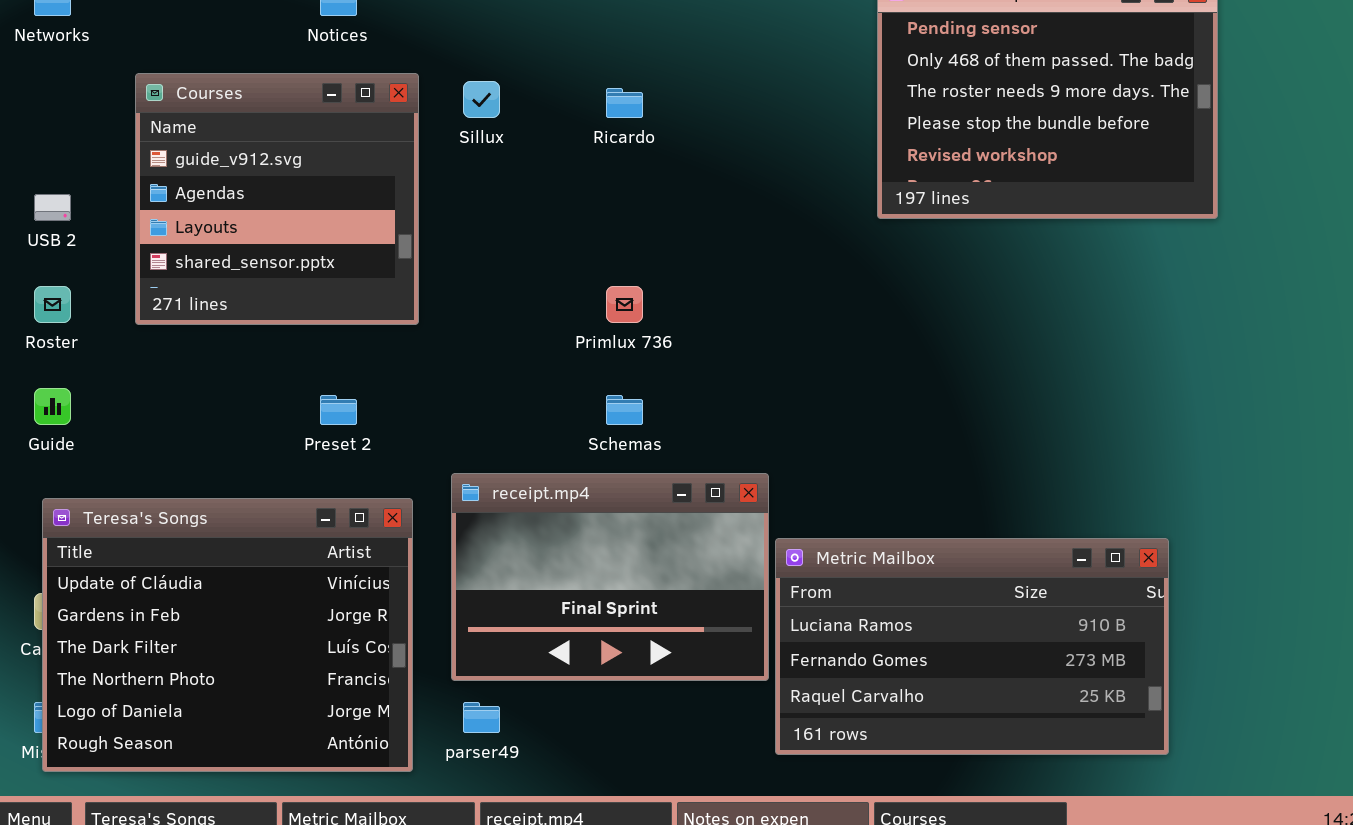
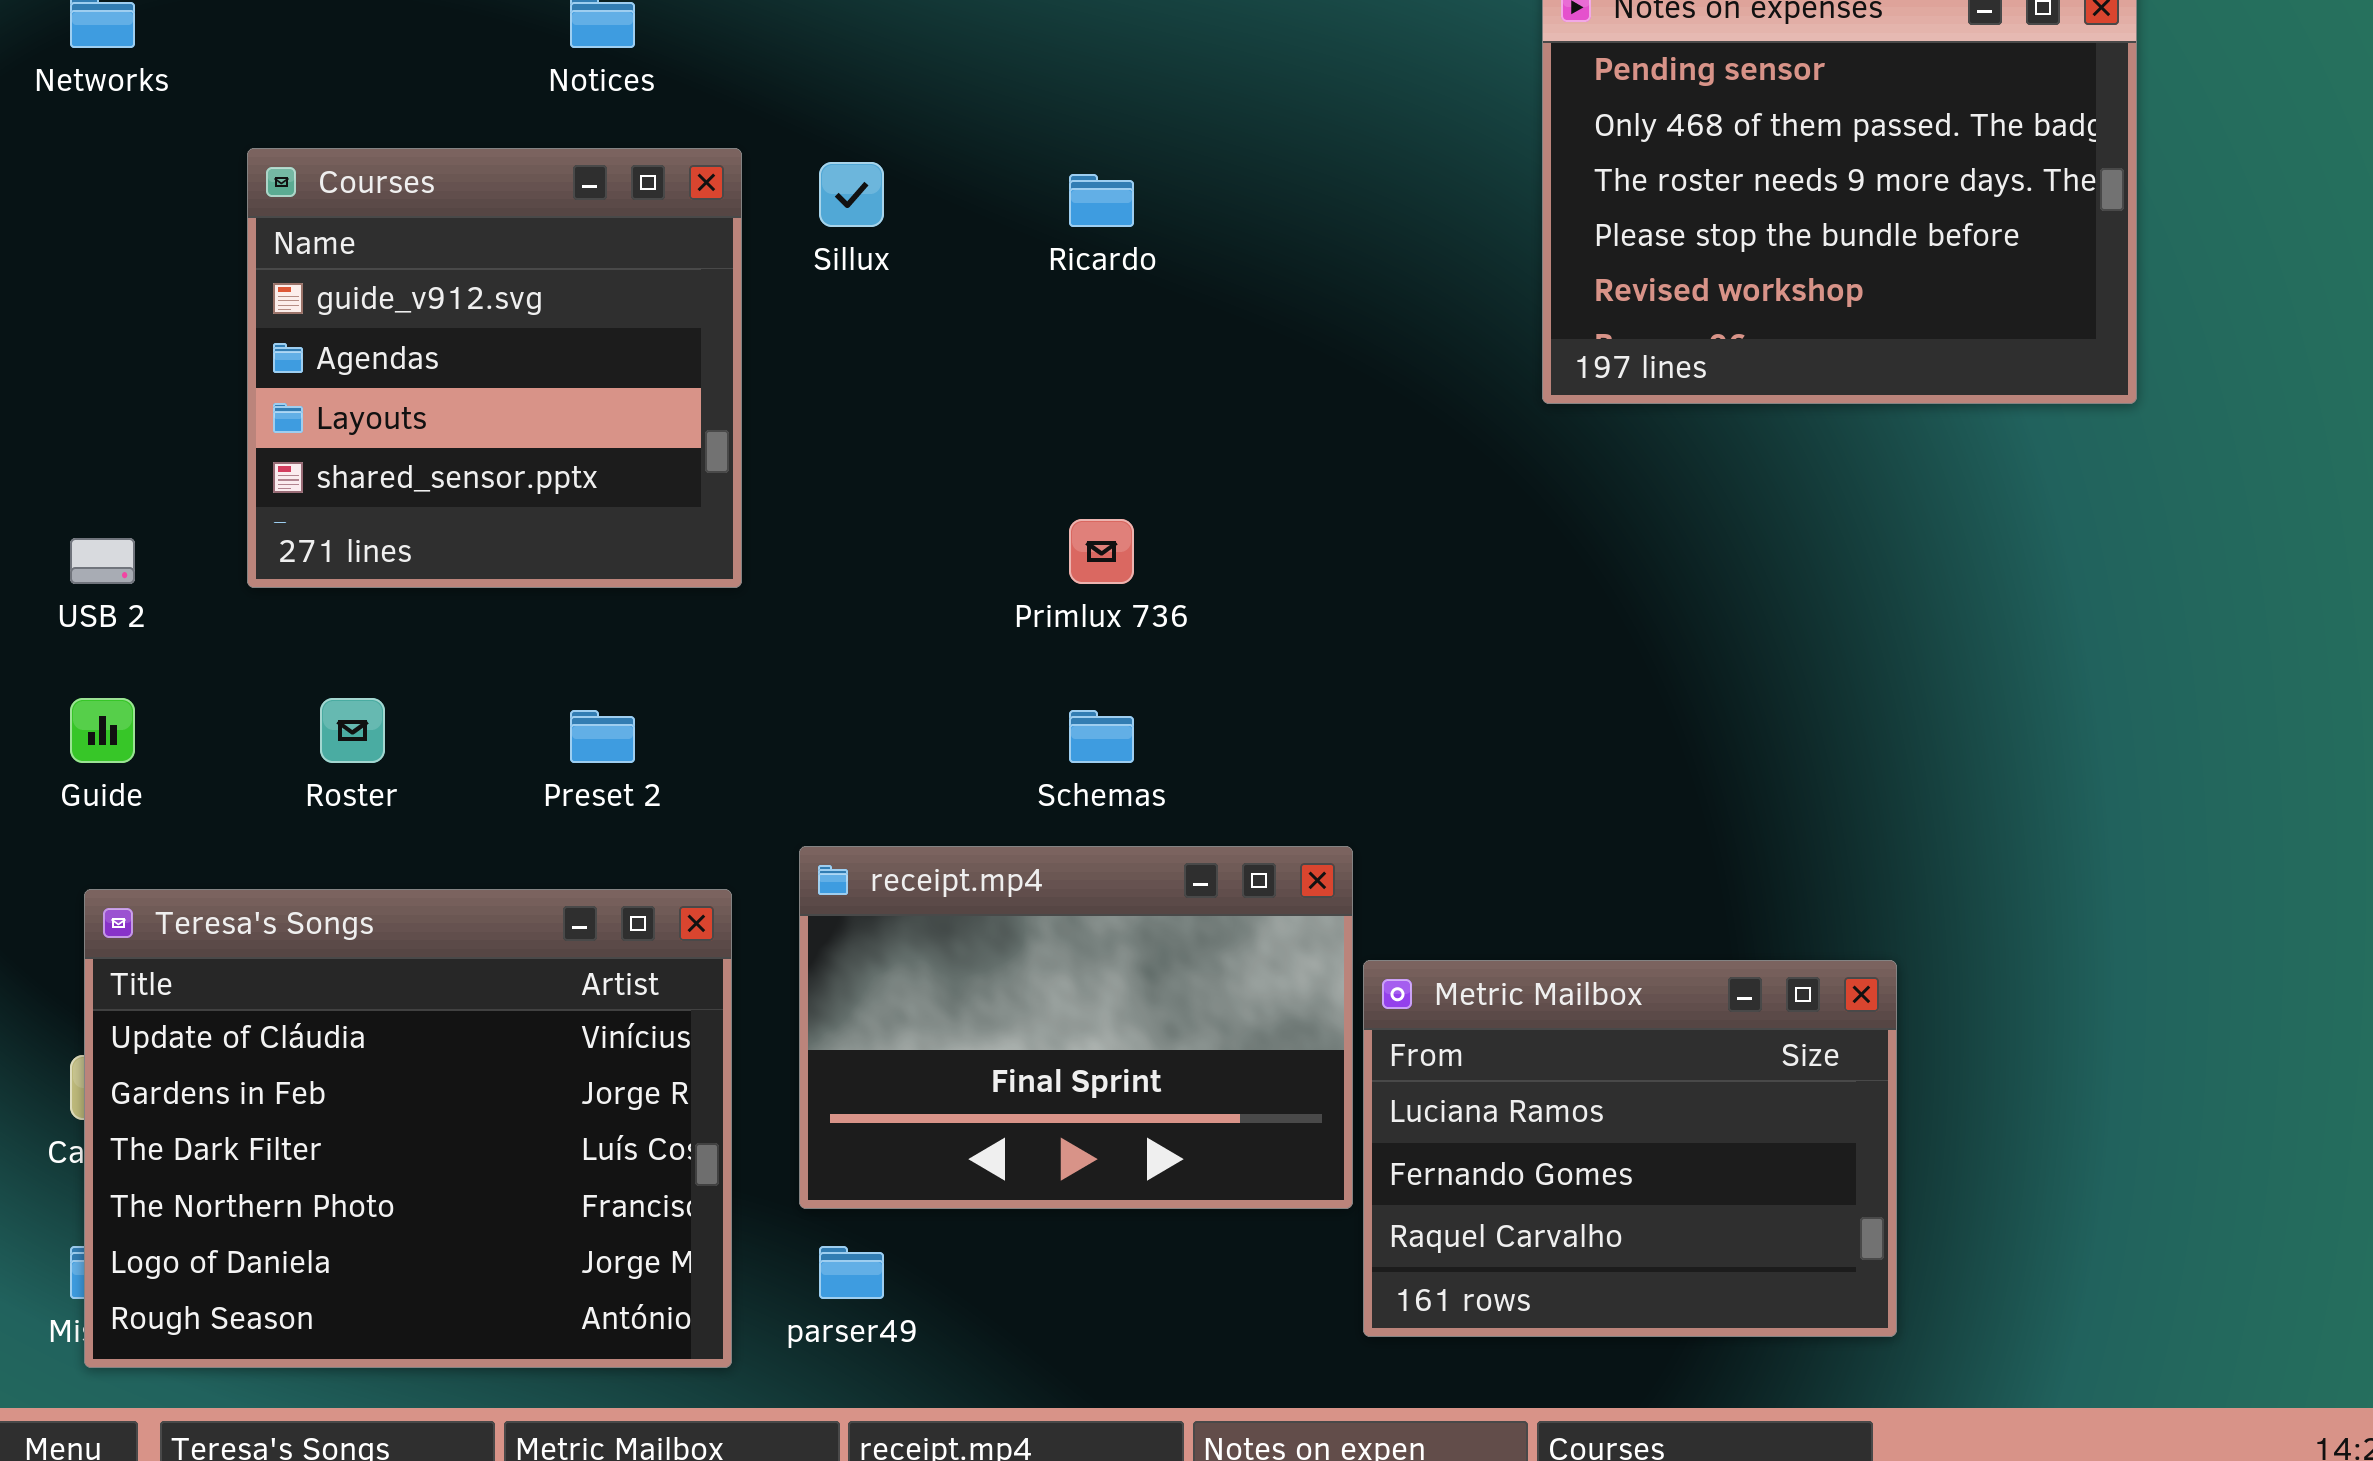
USB 2: [34,194,71,221] -> [70,538,135,584], moved
Roster: [34,286,71,323] -> [320,698,385,763], moved
Metric Mailbox: [775,538,1169,755] -> [1363,960,1897,1337], resized

